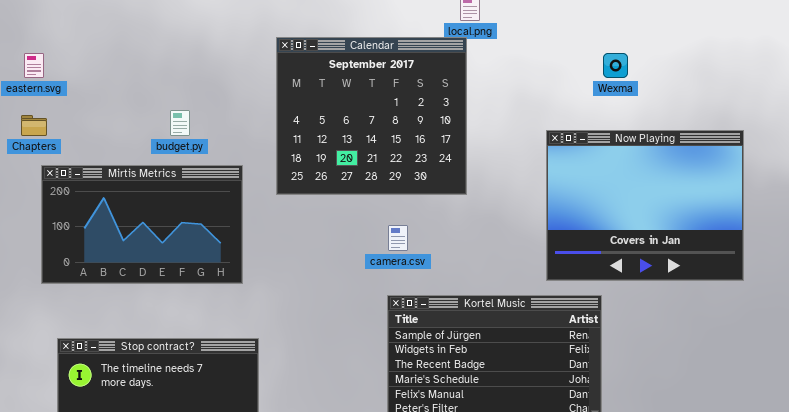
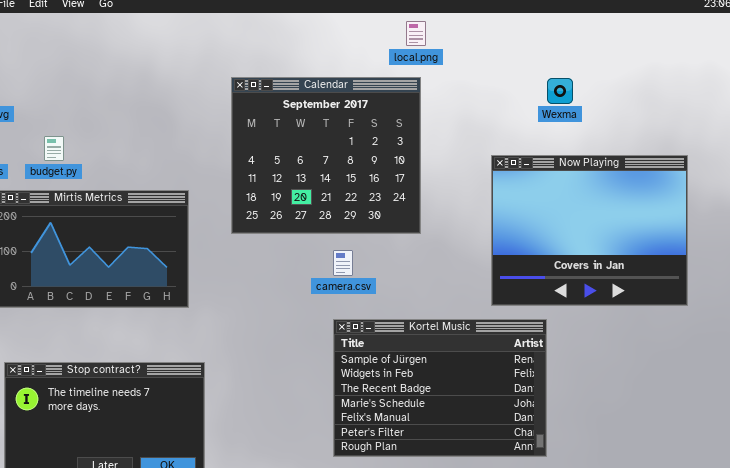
Calendar: [276,37,467,195] -> [231,77,421,234], moved
budget.py: [170,110,190,136] -> [44,136,64,161], moved

